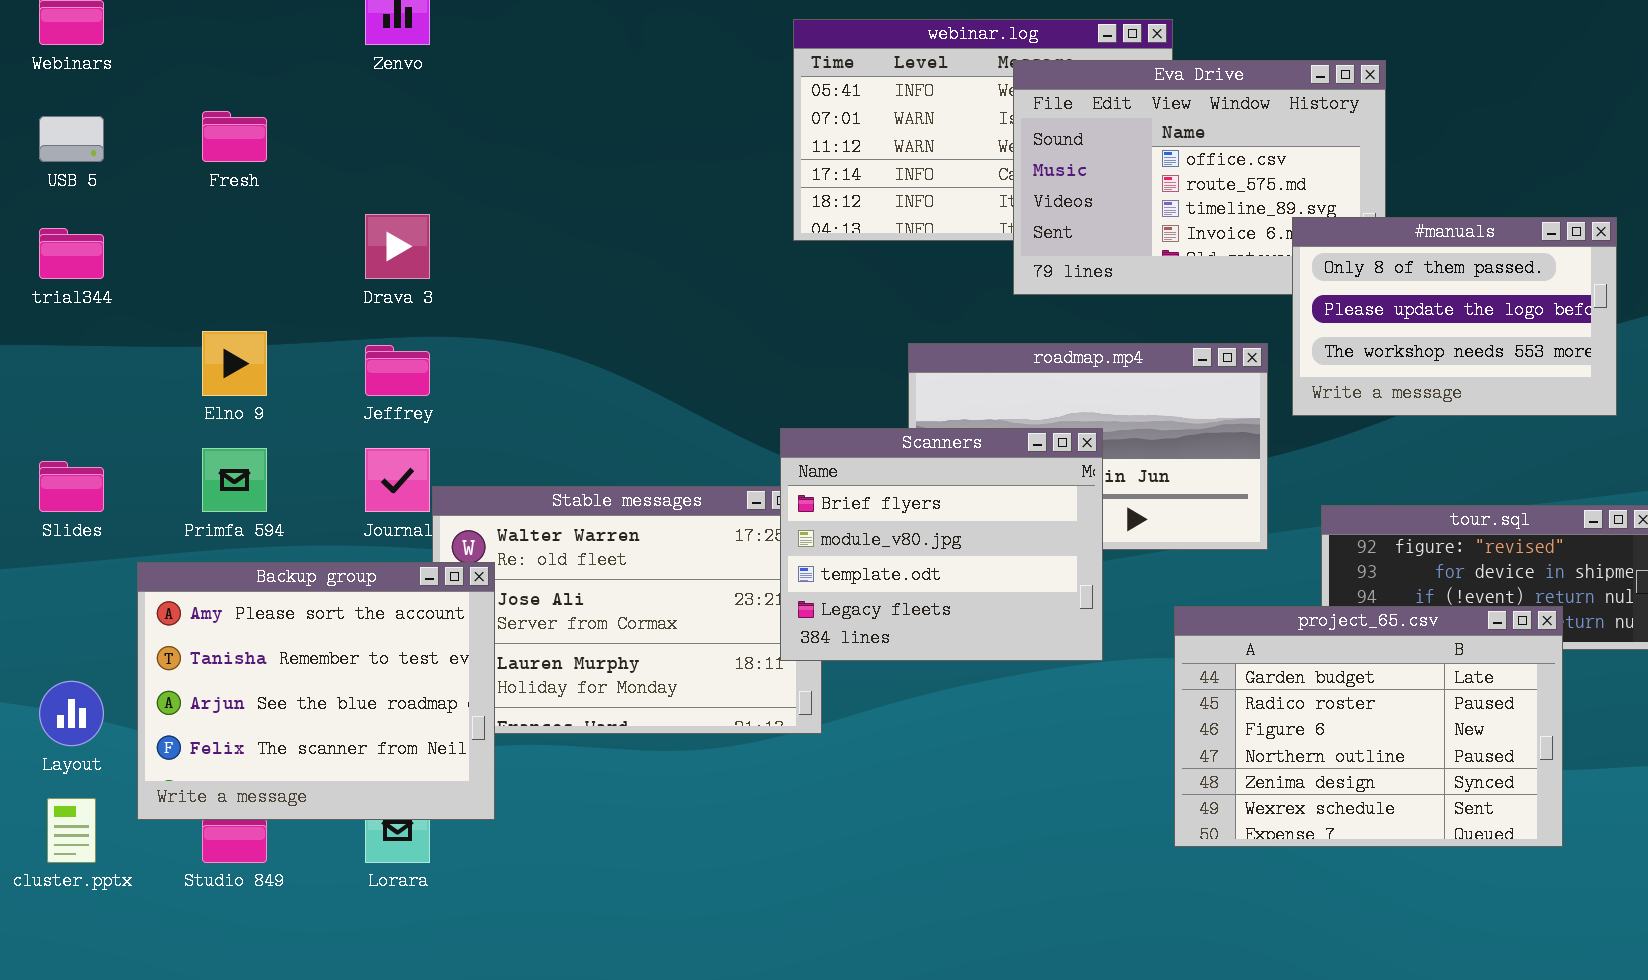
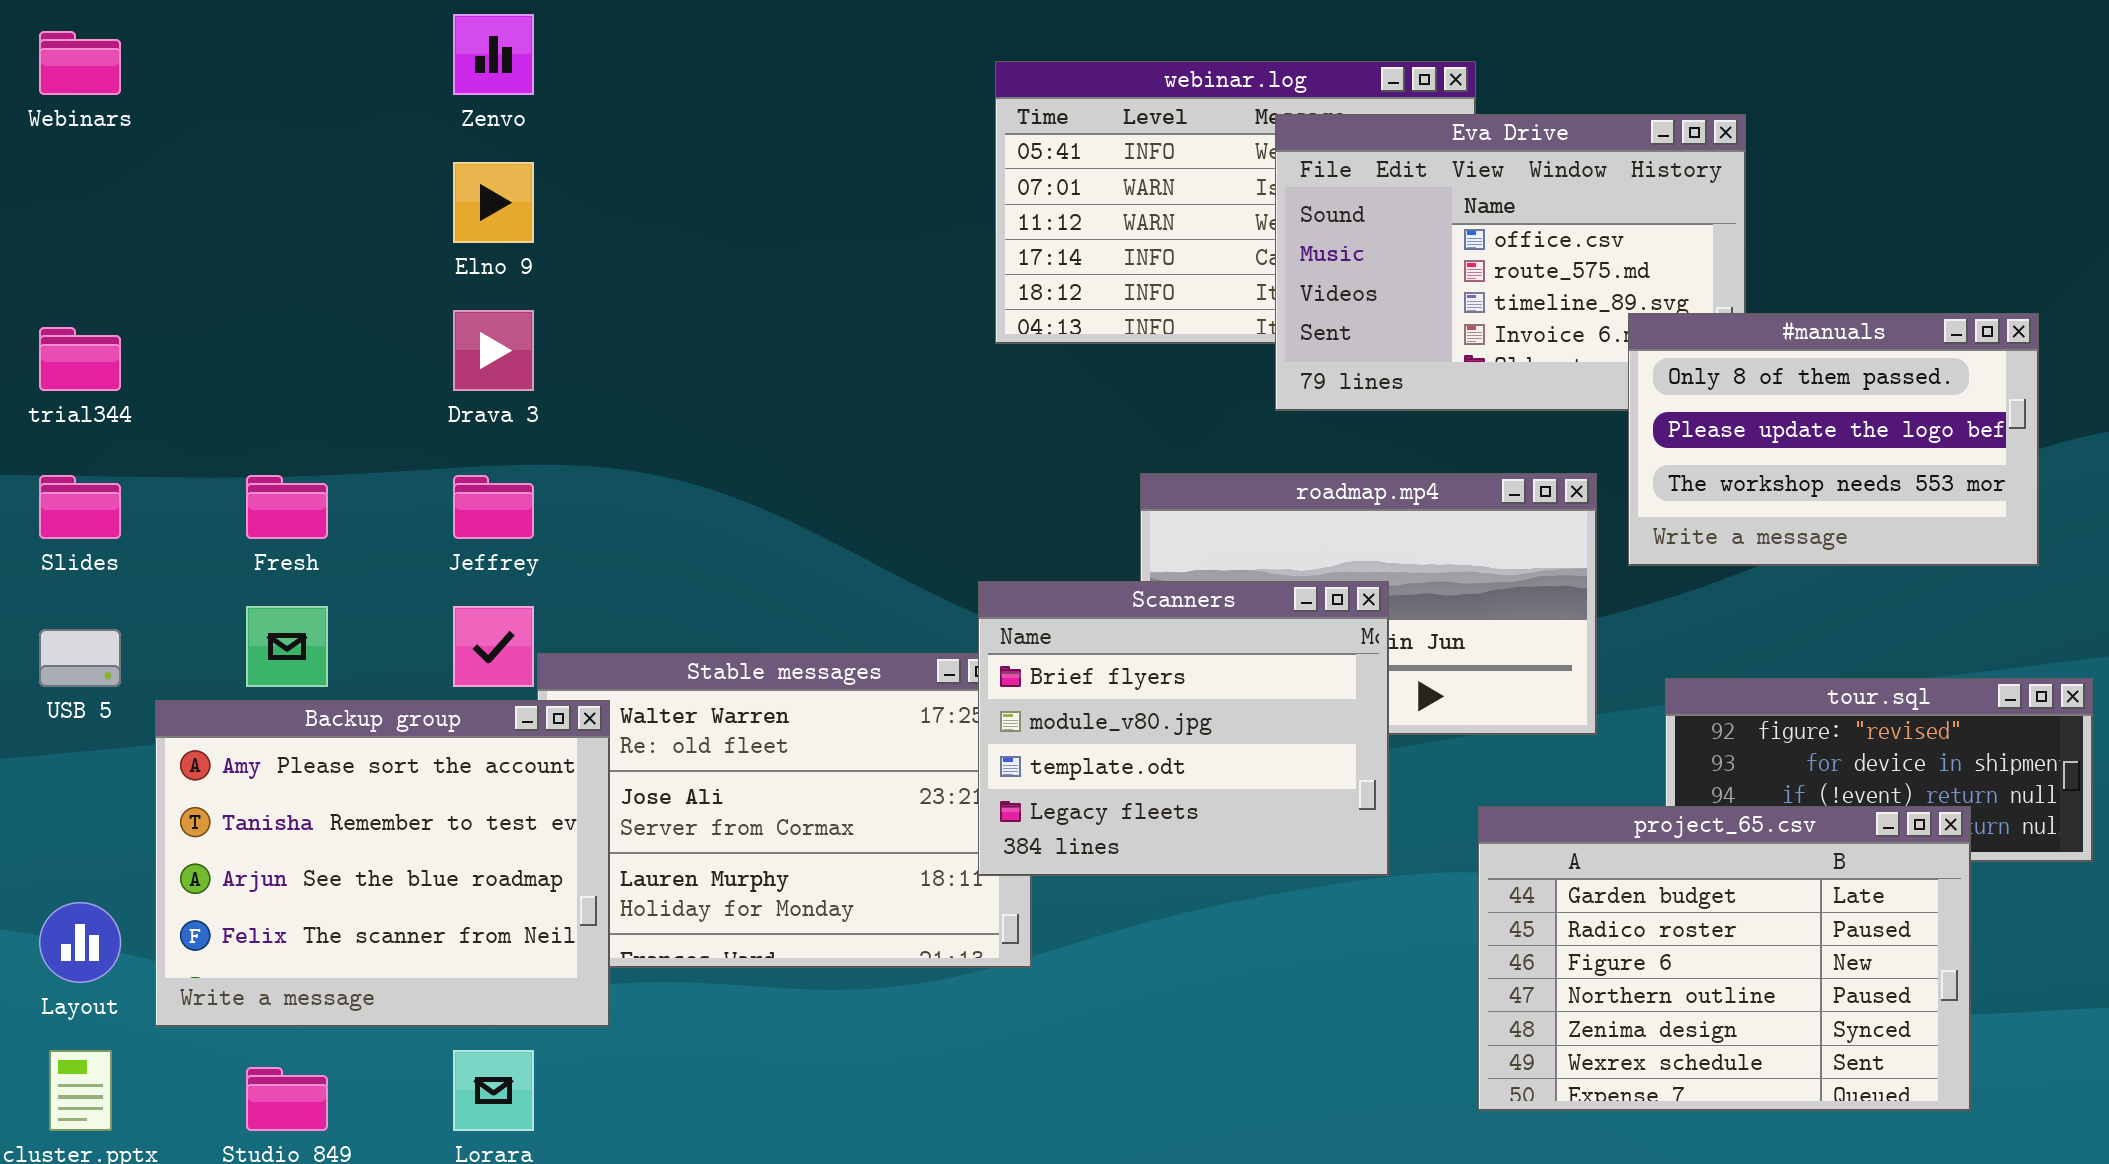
Fresh: [202,111,267,162] -> [246,475,328,539], moved
USB 5: [39,116,104,162] -> [39,629,121,687], moved
Elno 9: [202,331,267,396] -> [453,162,534,243], moved
Slides: [39,461,104,512] -> [39,475,121,539], moved
Backup group: [137,562,495,820] -> [155,700,610,1027], moved

